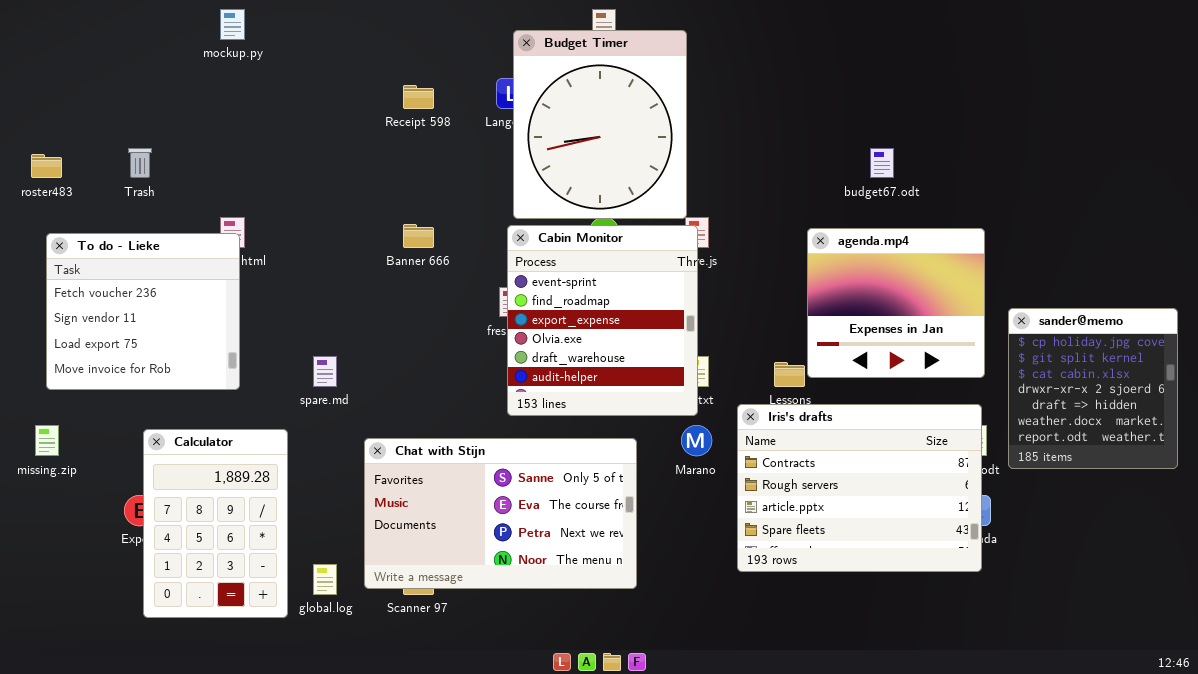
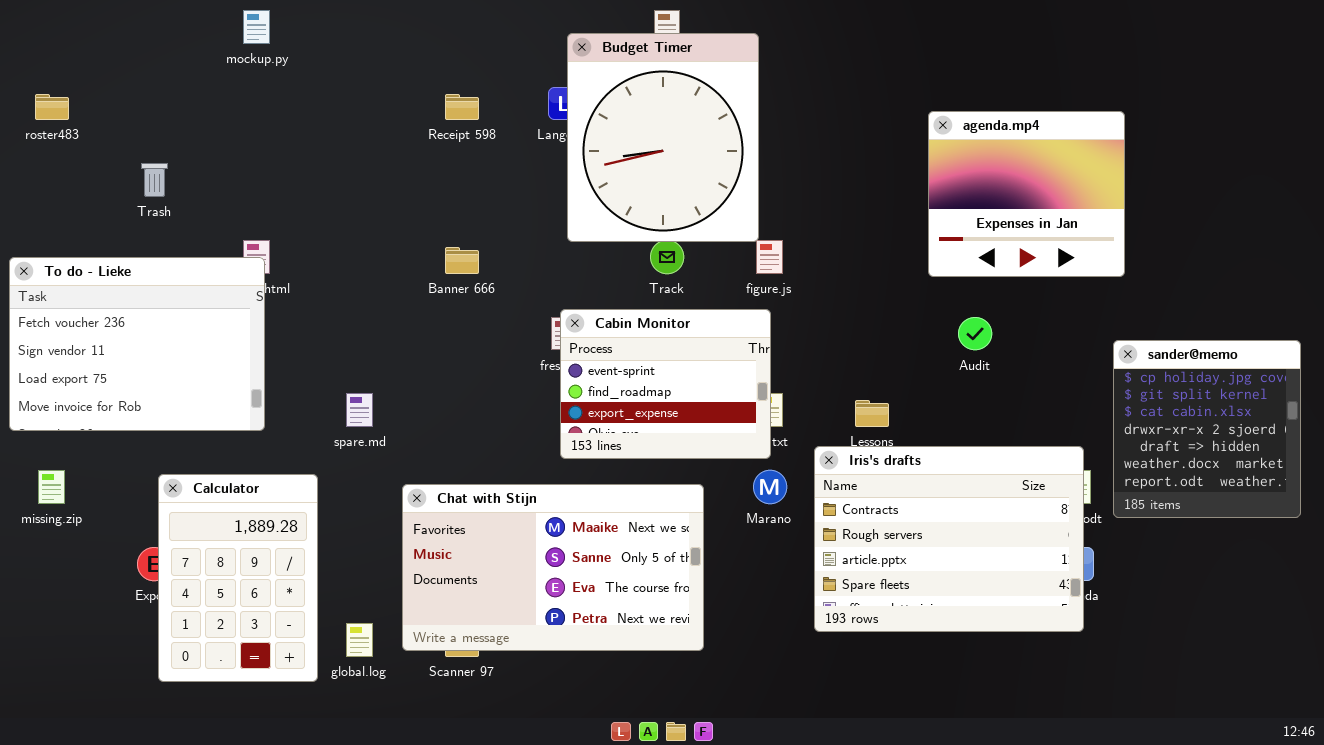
roster483: [31,154,62,178] -> [35,94,69,120], moved
Cabin Monitor: [507,225,698,416] -> [560,309,771,459], resized
agenda.mp4: [807,228,985,378] -> [928,111,1125,277], moved
To do - Lieke: [46,233,240,390] -> [9,257,265,431], resized
Chat with Stijn: [364,438,637,589] -> [402,484,704,651], scrolled up 1 row

